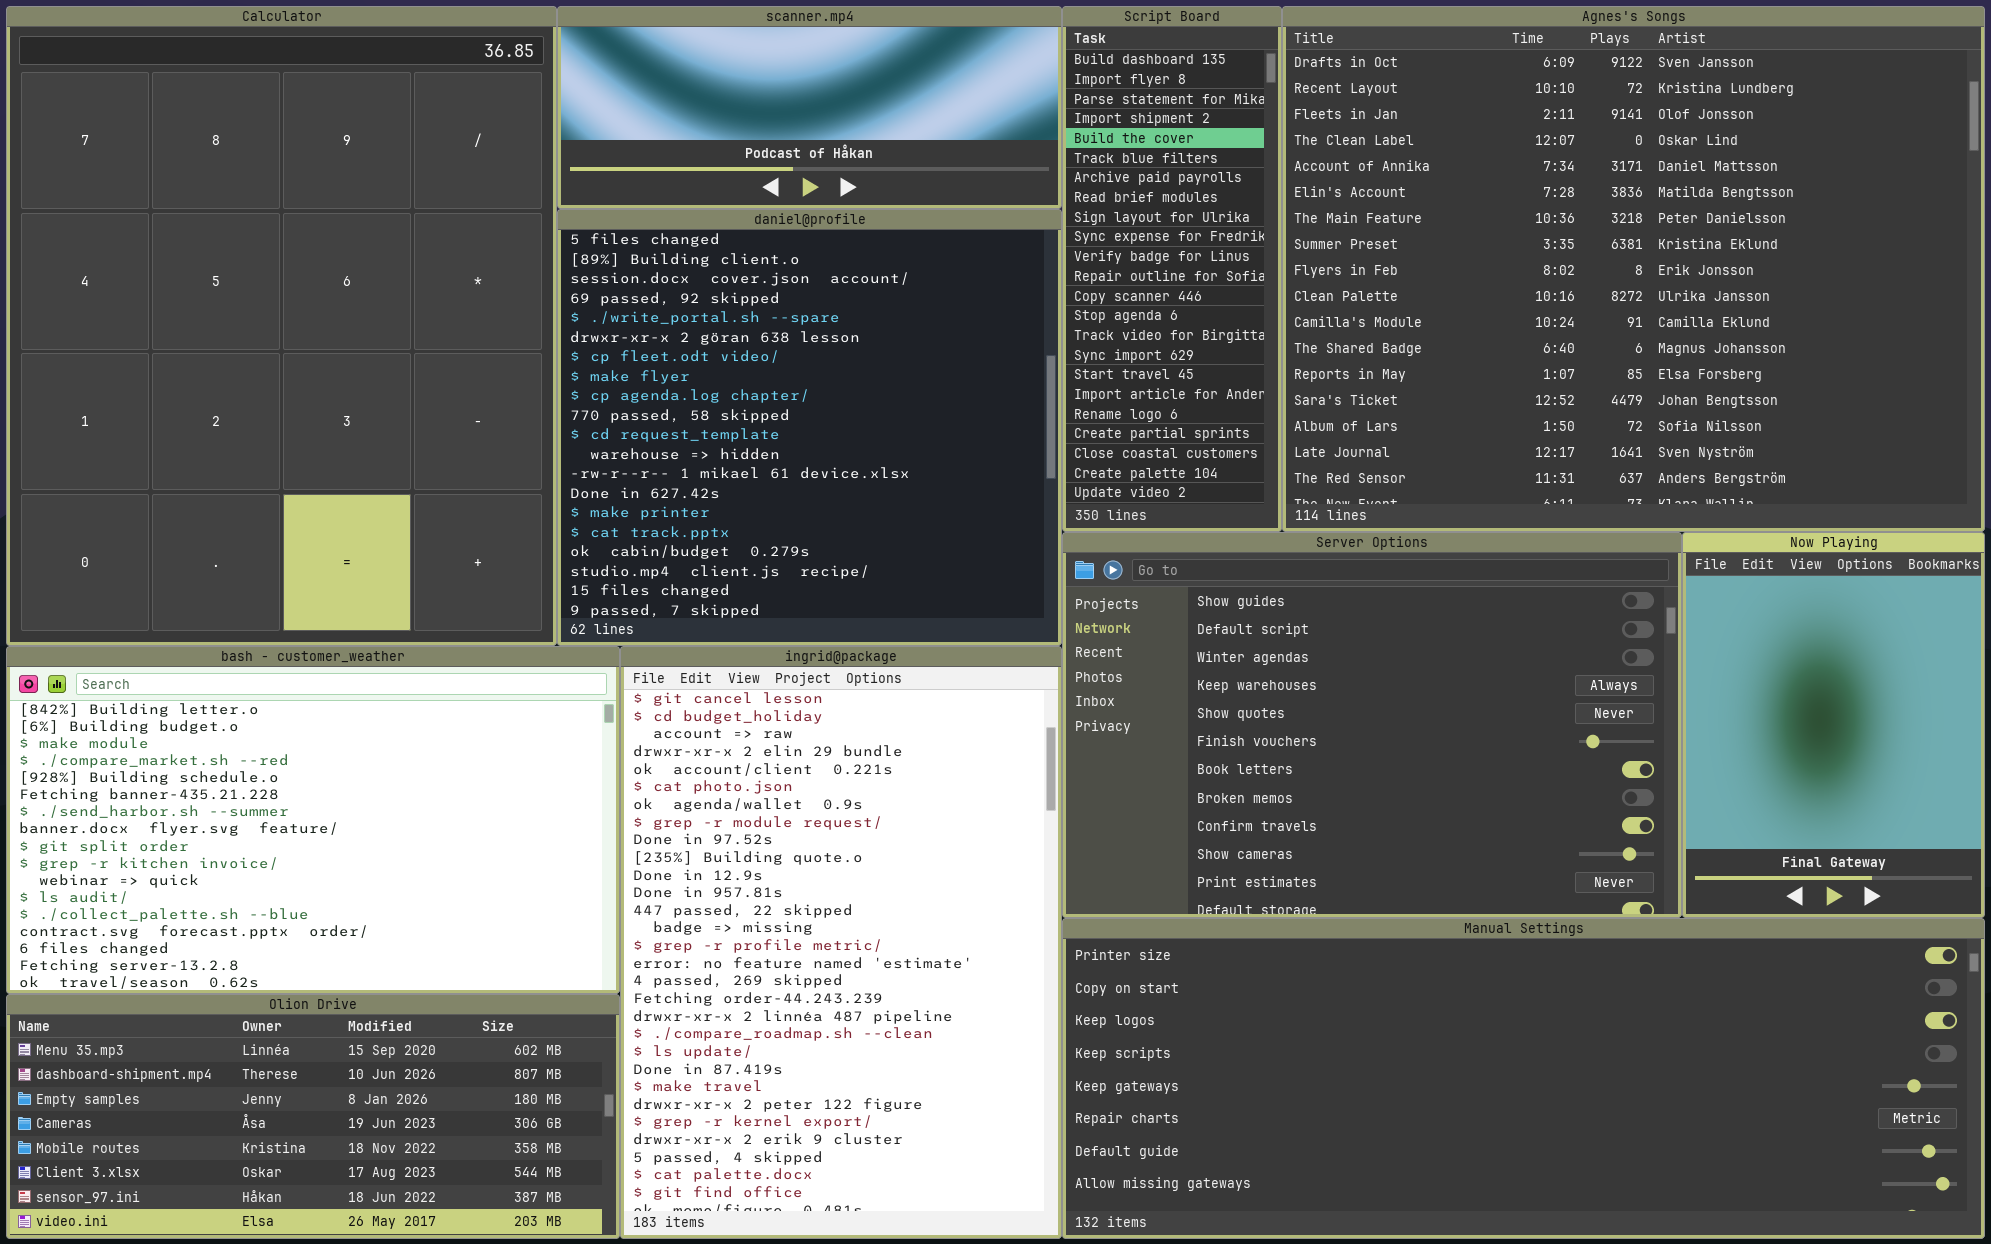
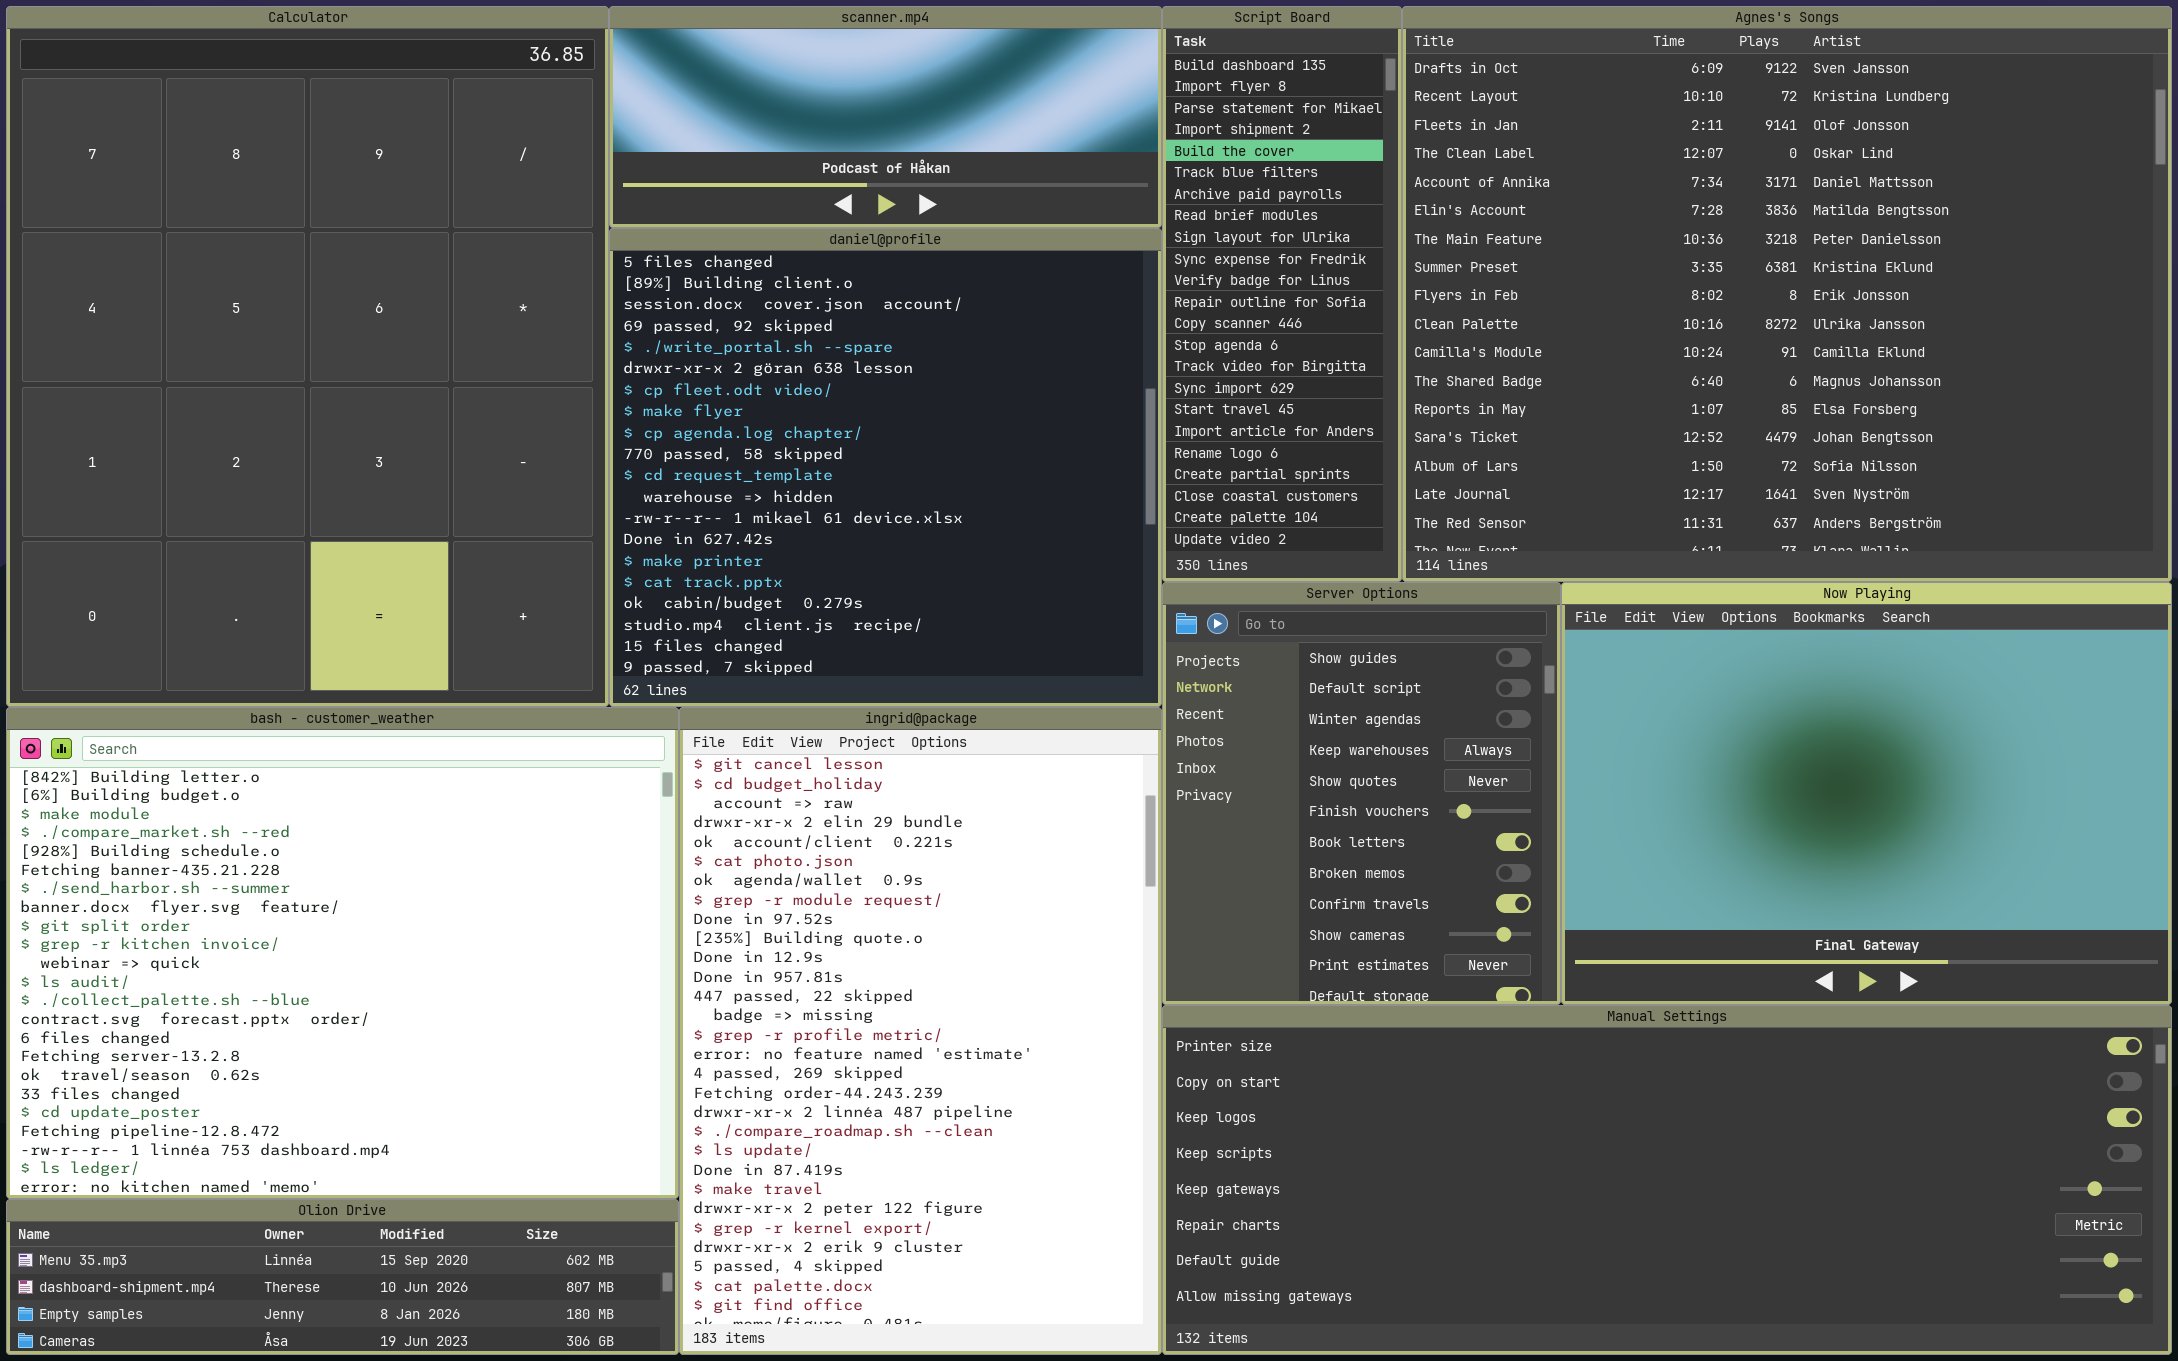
Server Options: [1062,532,1682,918] -> [1162,582,1561,1005], resized
Now Playing: [1682,532,1985,918] -> [1561,582,2172,1005], resized
bash - customer_weather: [6,646,620,994] -> [6,707,679,1199], resized
Olion Drive: [6,994,620,1239] -> [6,1199,679,1355], resized

